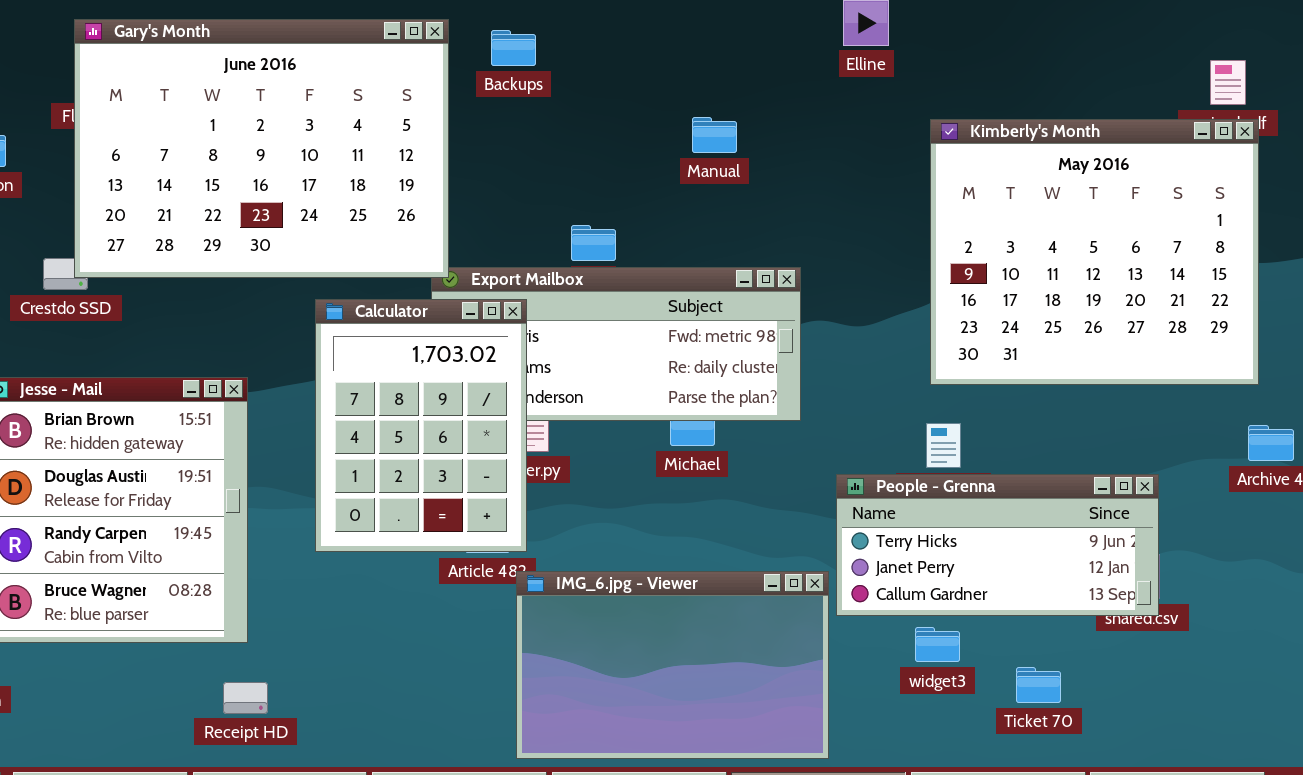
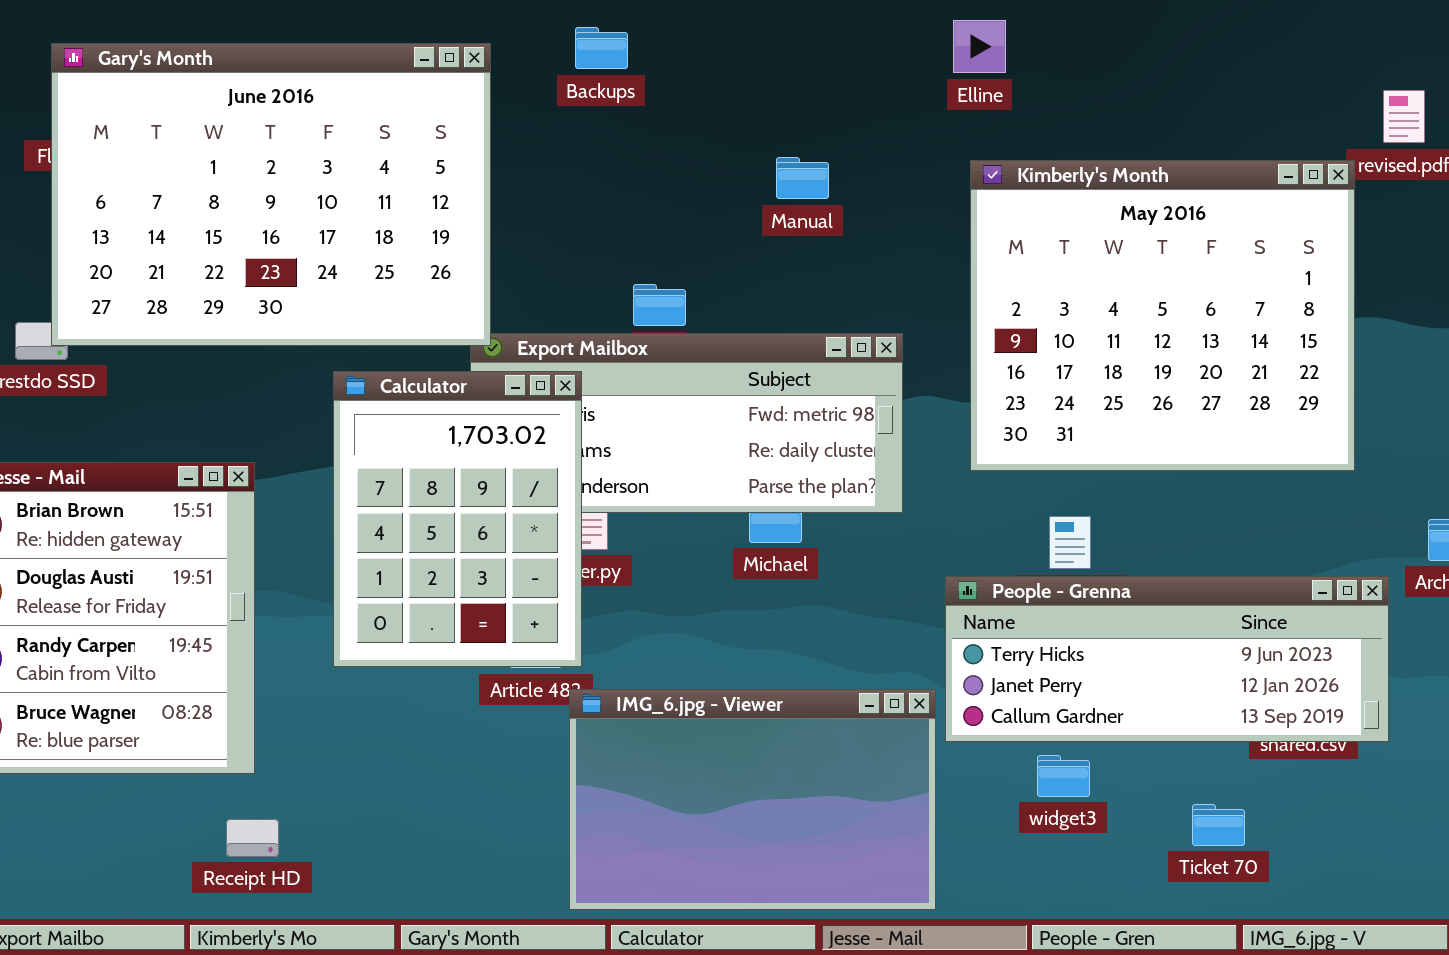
Backups: [491,30,536,66] -> [575,27,628,69], moved
Kimberly's Month: [930,119,1259,385] -> [970,160,1355,471], moved
People - Grenna: [836,474,1159,616] -> [945,576,1389,742], resized
Ticket 70: [1016,667,1061,703] -> [1192,804,1245,846], moved

